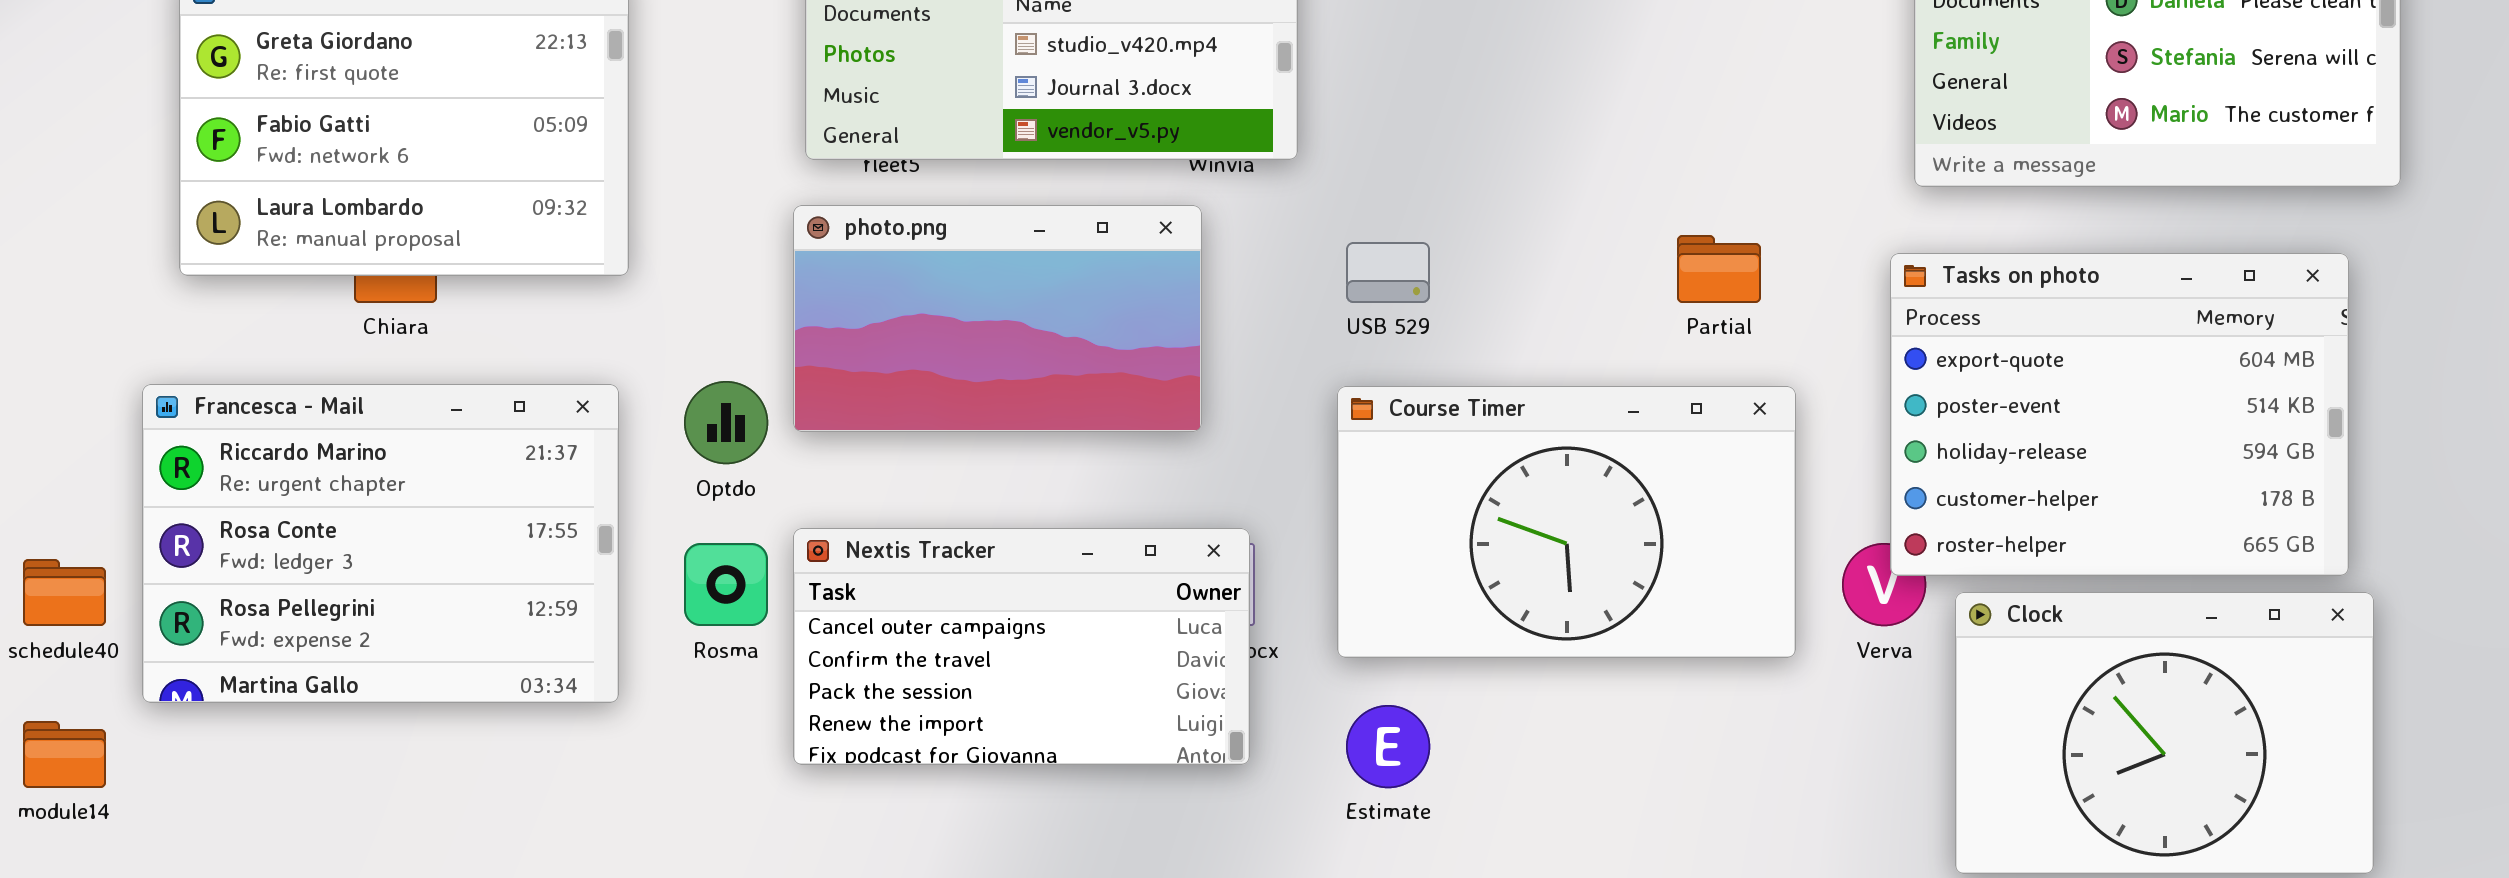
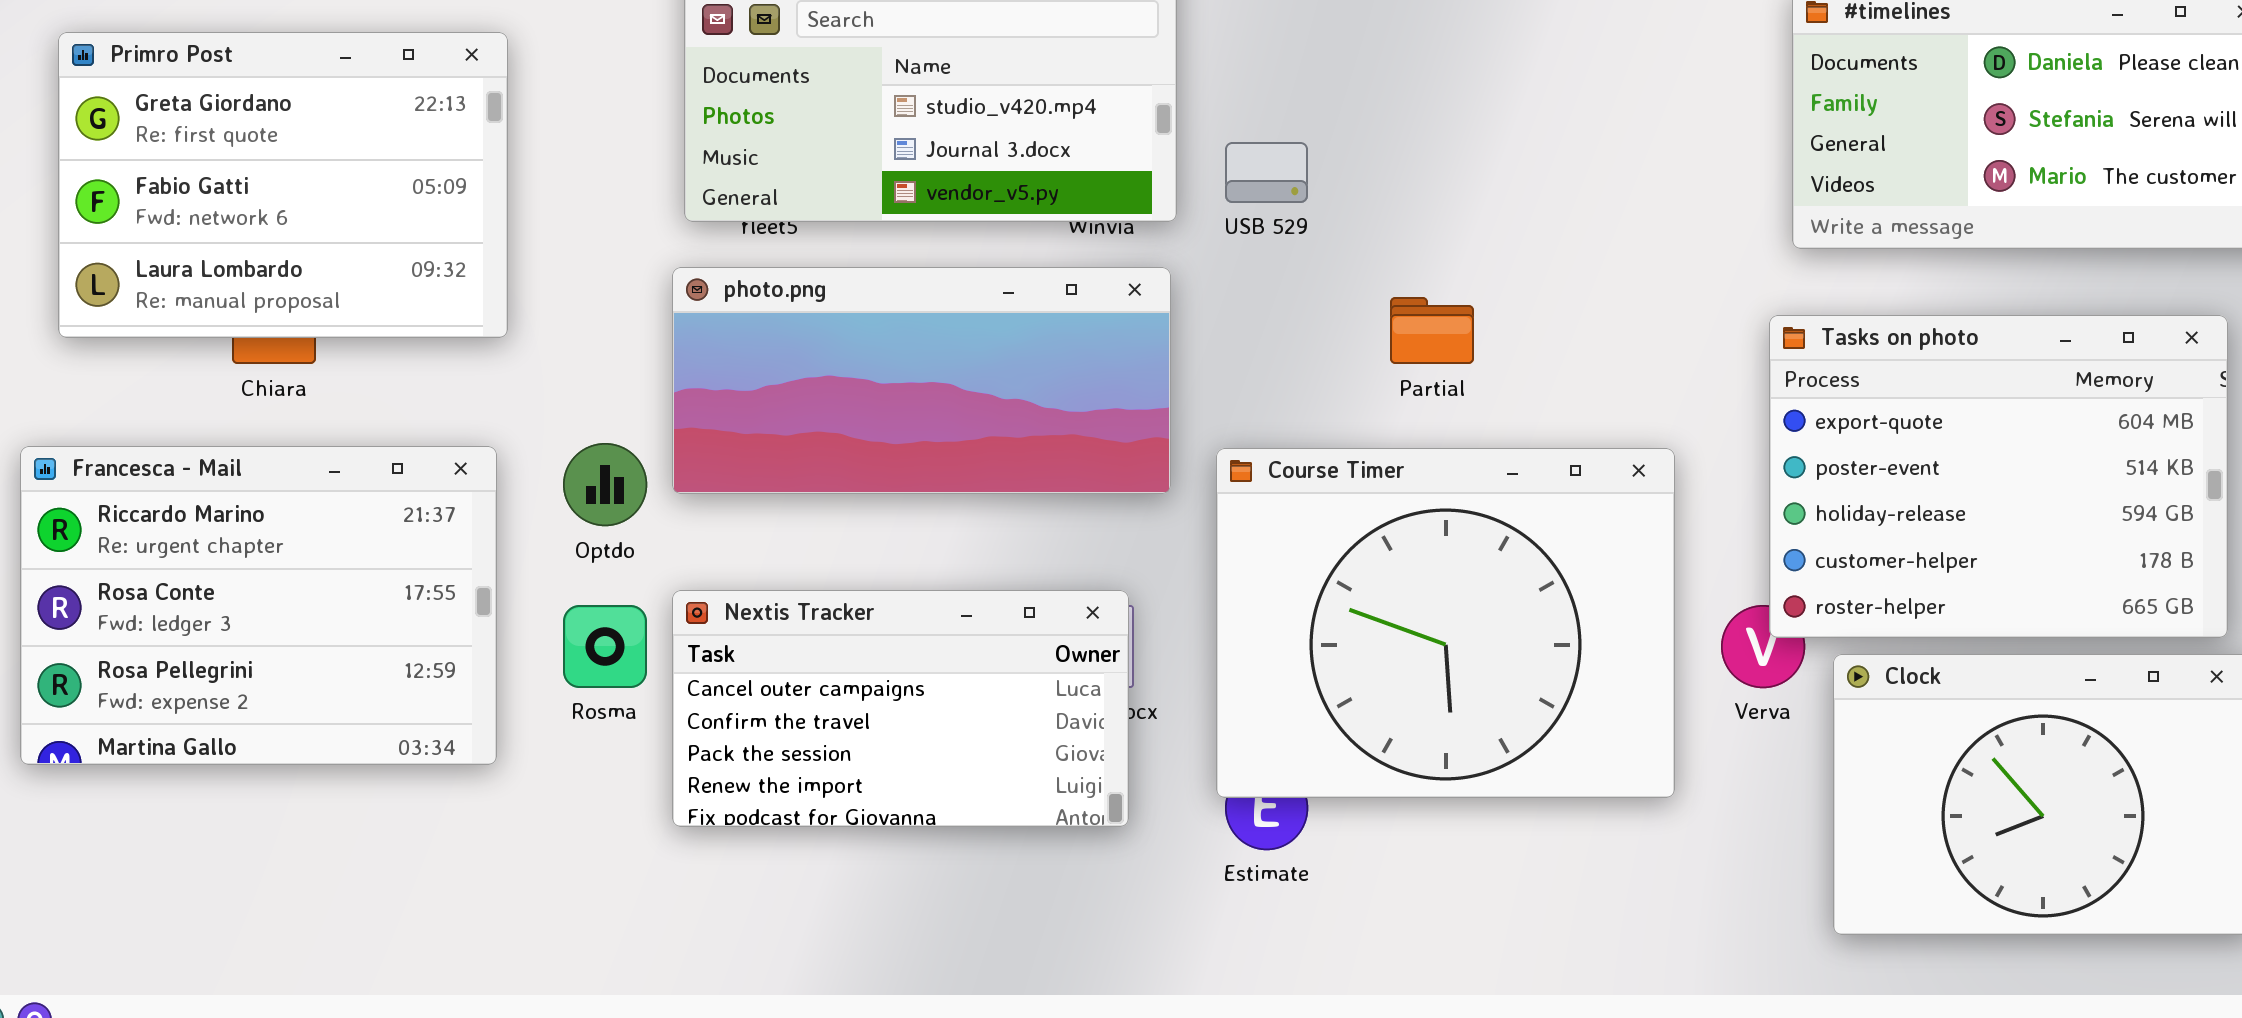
photo.png: [793,205,1202,432] -> [672,267,1171,494], resized
Partial: [1677,235,1761,303] -> [1390,297,1474,364], moved
USB 529: [1346,242,1430,303] -> [1225,142,1308,203], moved
Course Timer: [1337,386,1796,658] -> [1216,448,1675,798], resized

